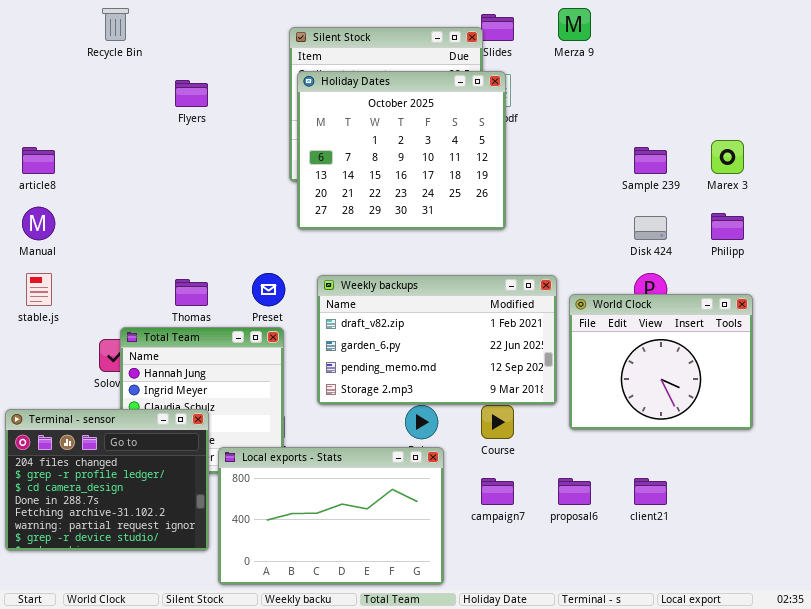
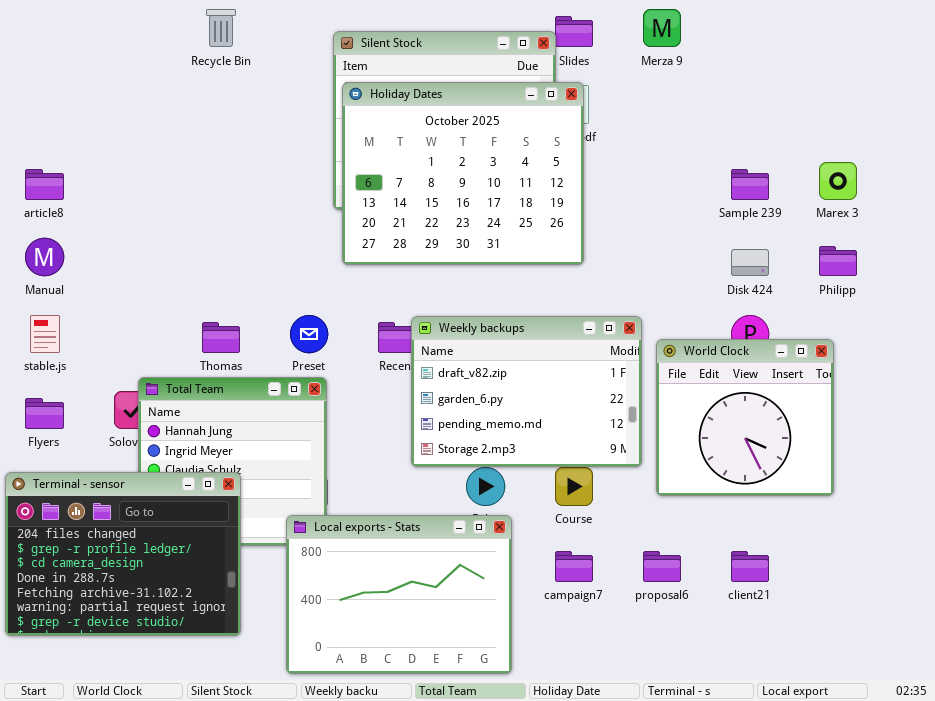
Recycle Bin: [102,8,129,41] -> [206,9,236,47], moved
Flyers: [175,80,208,107] -> [25,398,64,429], moved
Weekly backups: [317,275,557,405] -> [411,316,642,467], resized
World Clock: [569,294,753,430] -> [656,339,834,496], resized
Local exports - Stats: [218,447,444,585] -> [286,515,512,674], resized

